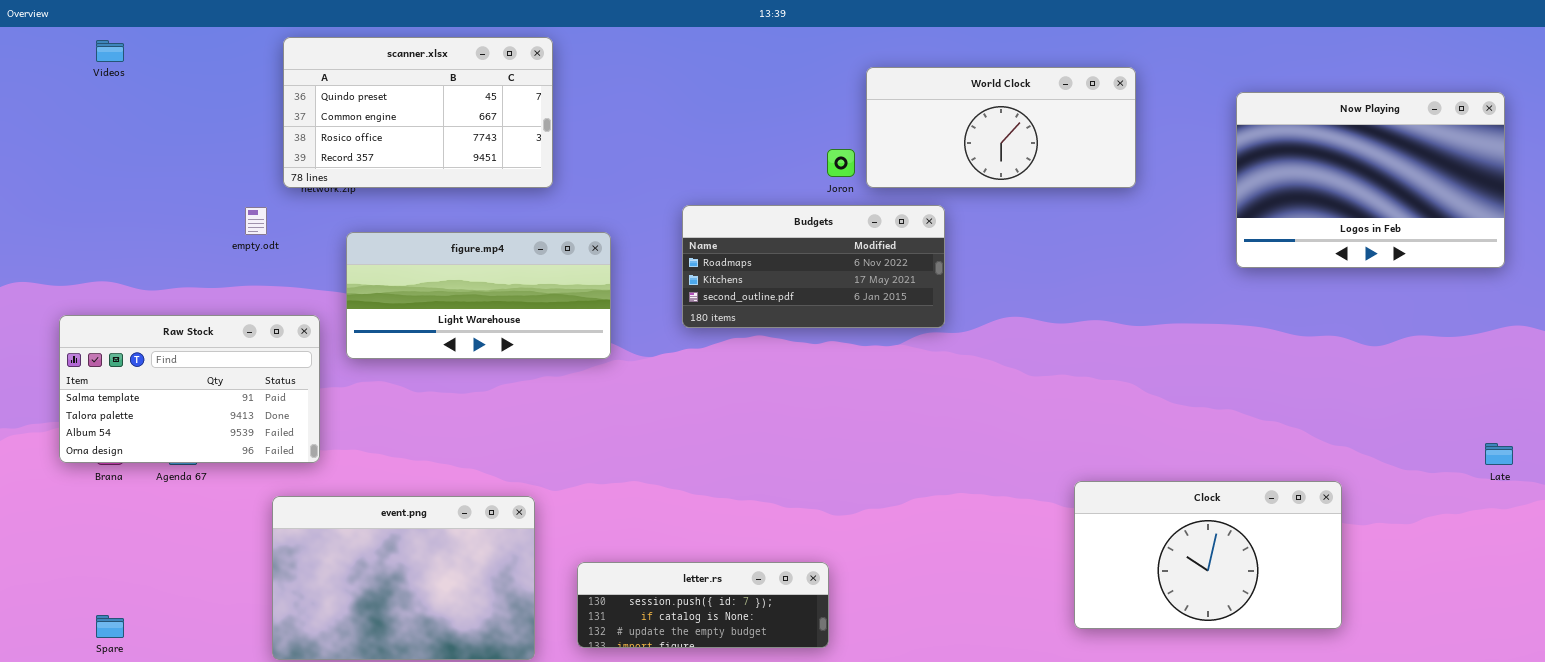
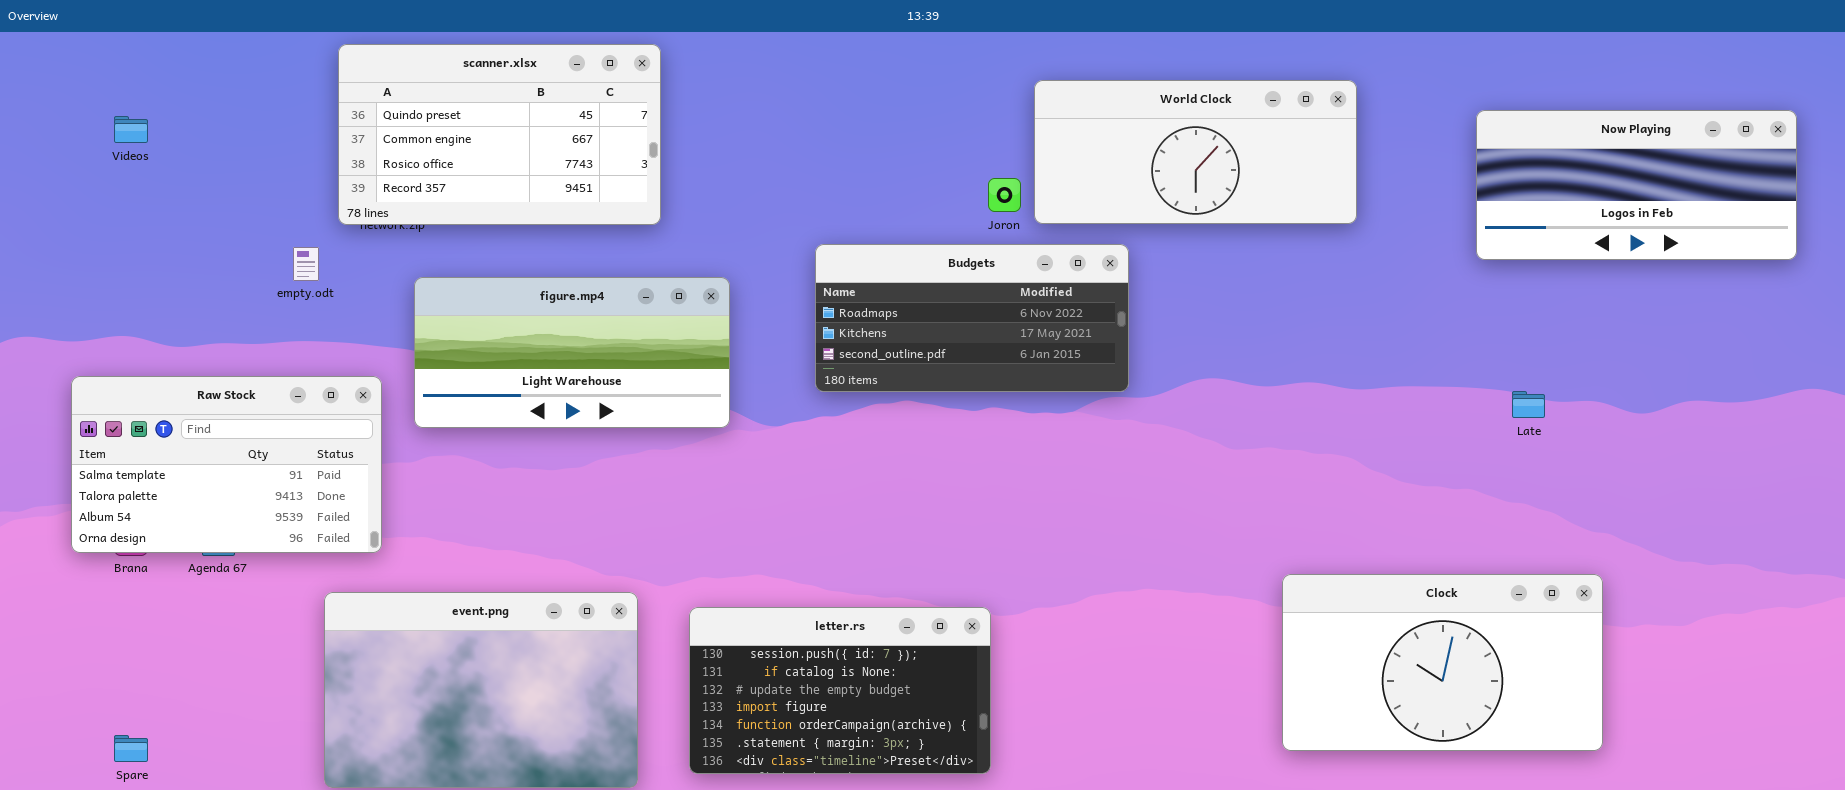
Videos: [96,40,124,62] -> [114,116,148,143], moved
Now Playing: [1236,92,1505,268] -> [1476,110,1797,260], resized
Late: [1485,443,1513,465] -> [1512,391,1545,418], moved
letter.rs: [577,562,829,648] -> [689,607,991,774], resized

